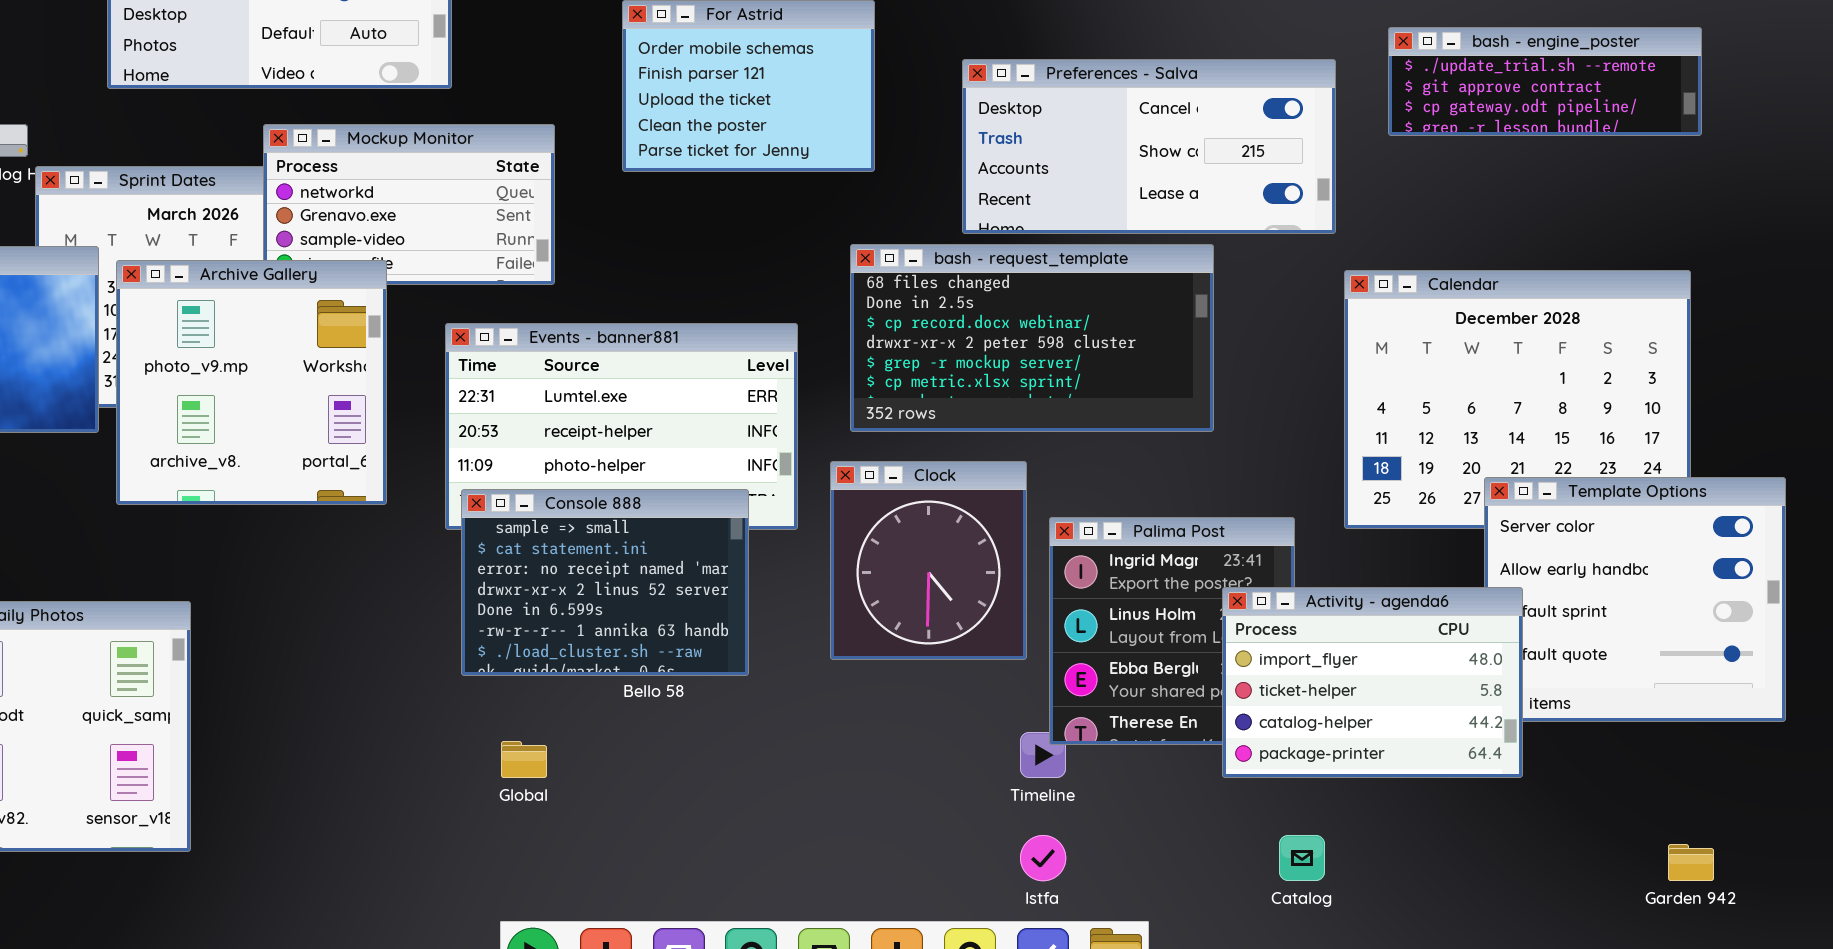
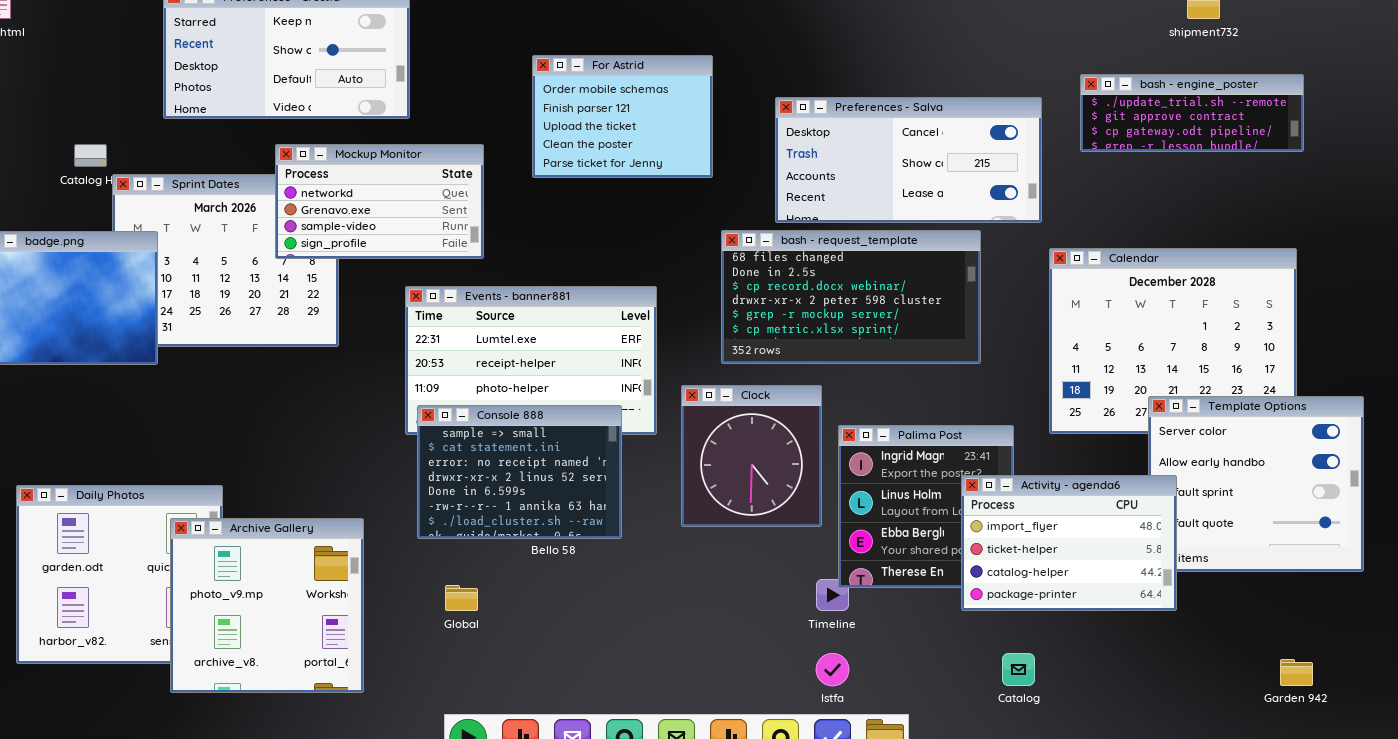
bash - request_template: [850,244,1214,432] -> [721,230,981,364], moved
Archive Gallery: [116,260,387,505] -> [170,518,364,693], moved

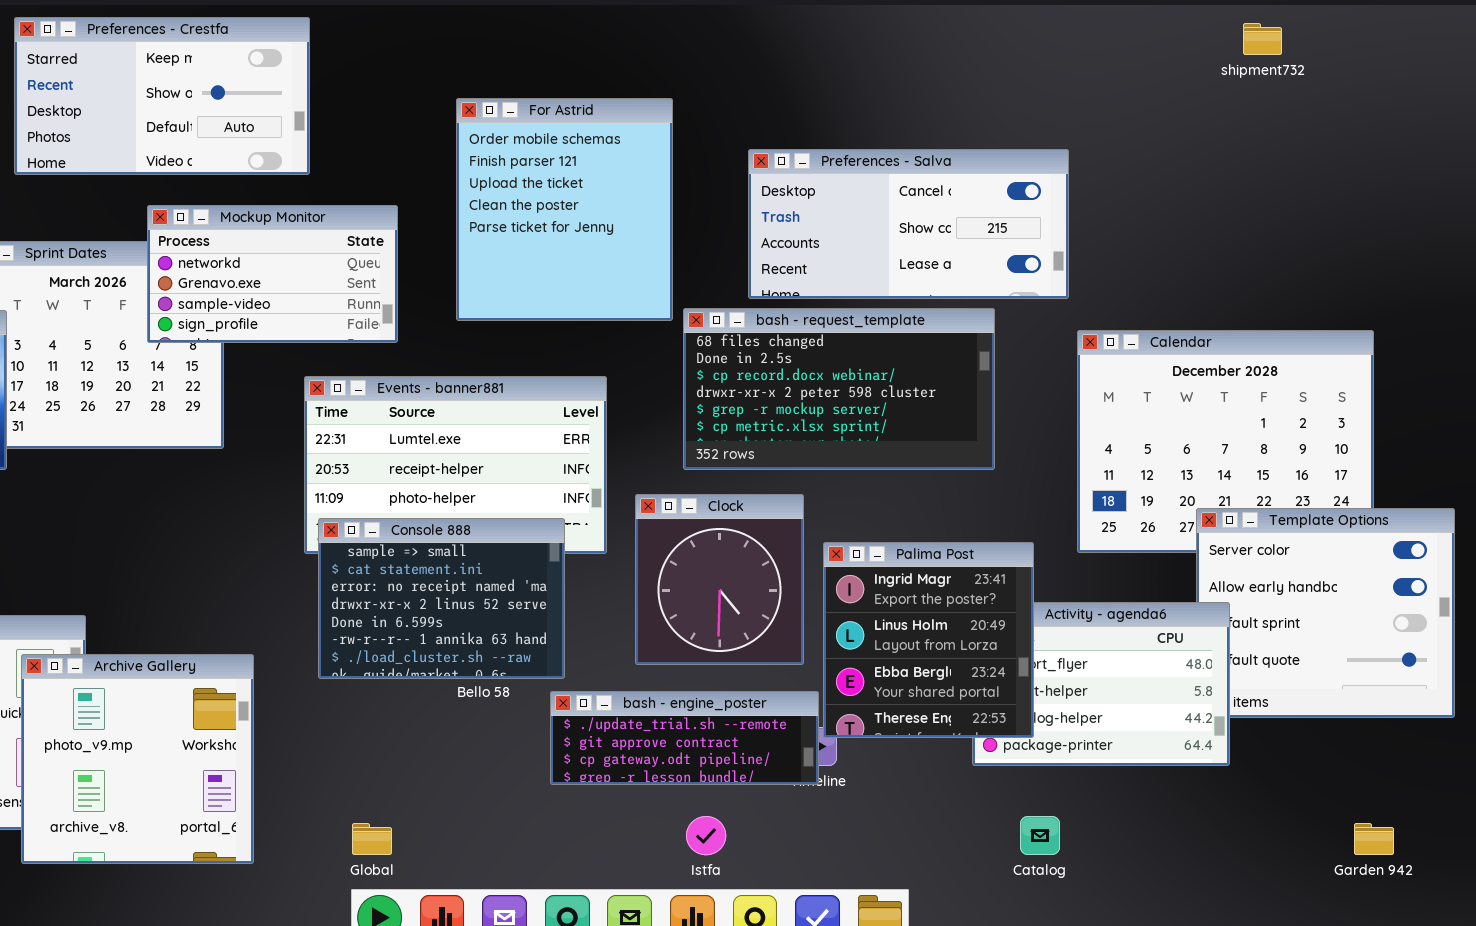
For Astrid: [532,55,713,178] -> [456,98,673,321], resized
bash - engine_poster: [1080,74,1304,152] -> [550,691,819,785], moved
Palima Post: [838,425,1014,588] -> [823,542,1034,738], raised
Global: [445,585,478,611] -> [352,823,392,855], moved
Istfa: [816,653,849,686] -> [686,816,726,855], moved

